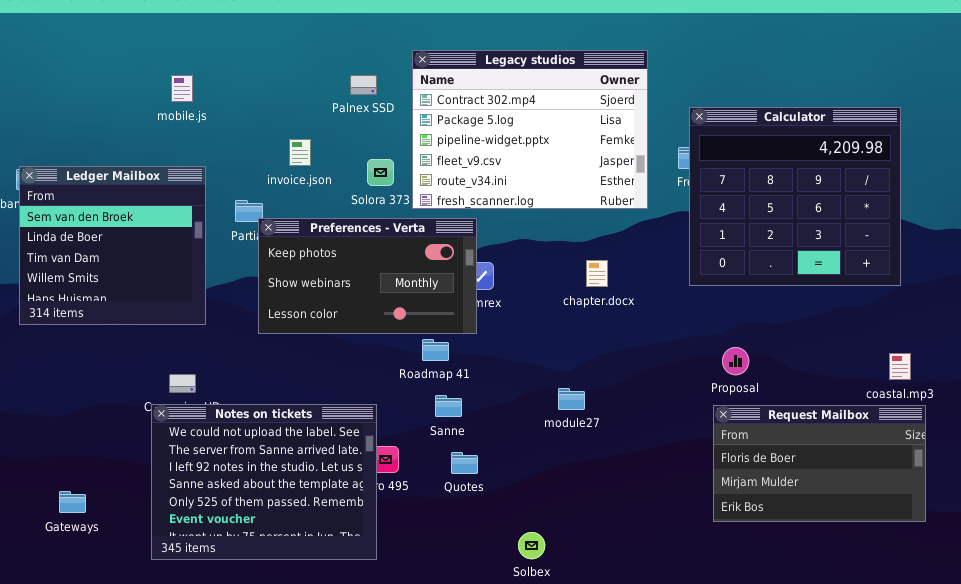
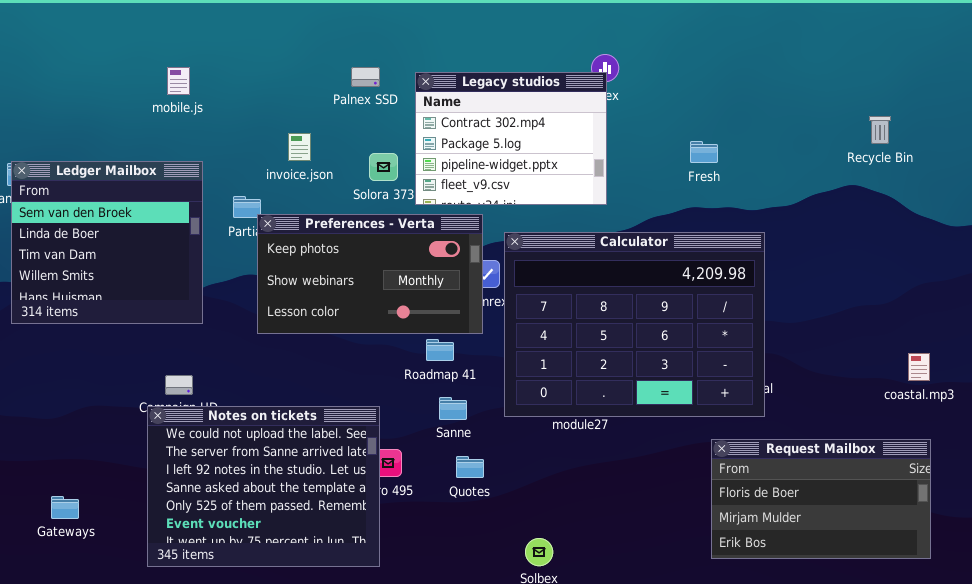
Legacy studios: [412,50,648,209] -> [415,72,607,205], resized
Calculator: [689,107,901,286] -> [504,232,765,417], moved, resized
Request Mailbox: [713,405,926,522] -> [711,439,931,559], moved

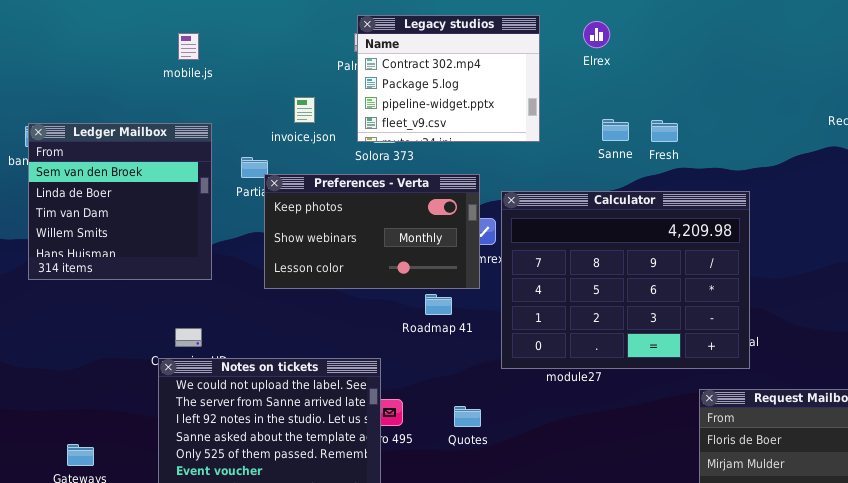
Legacy studios: [415,72,607,205] -> [357,15,540,142], moved
Fresh: [690,141,718,163] -> [651,120,678,142], moved
Sanne: [439,397,467,420] -> [602,119,629,141], moved

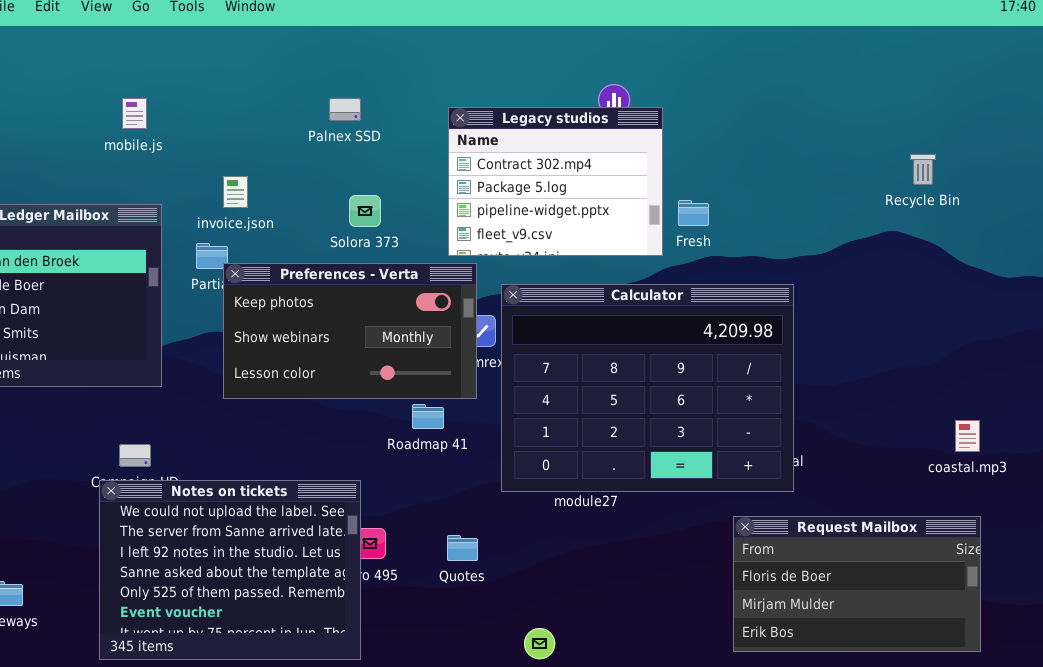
Legacy studios: [357,15,540,142] -> [448,107,663,256], moved
invoice.json: [294,97,315,123] -> [223,176,248,208], moved

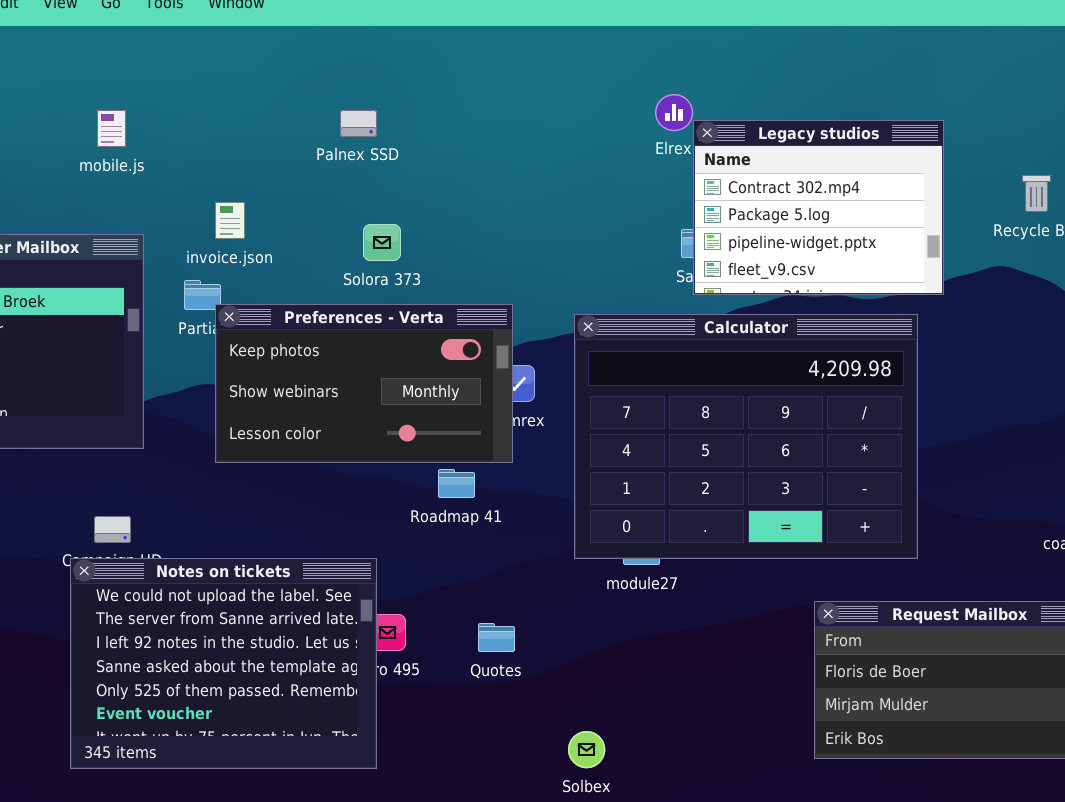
Legacy studios: [448,107,663,256] -> [693,120,944,295], moved
Calculator: [501,284,794,492] -> [574,314,918,559], moved

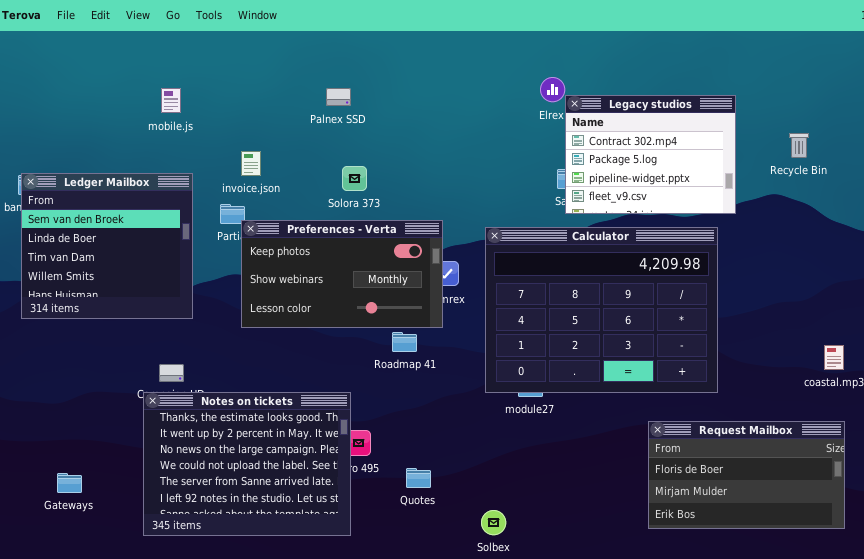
Notes on tickets: [70,558,377,769] -> [143,392,351,536], scrolled up 3 rows
Quotes: [478,623,515,652] -> [406,468,431,488], moved

